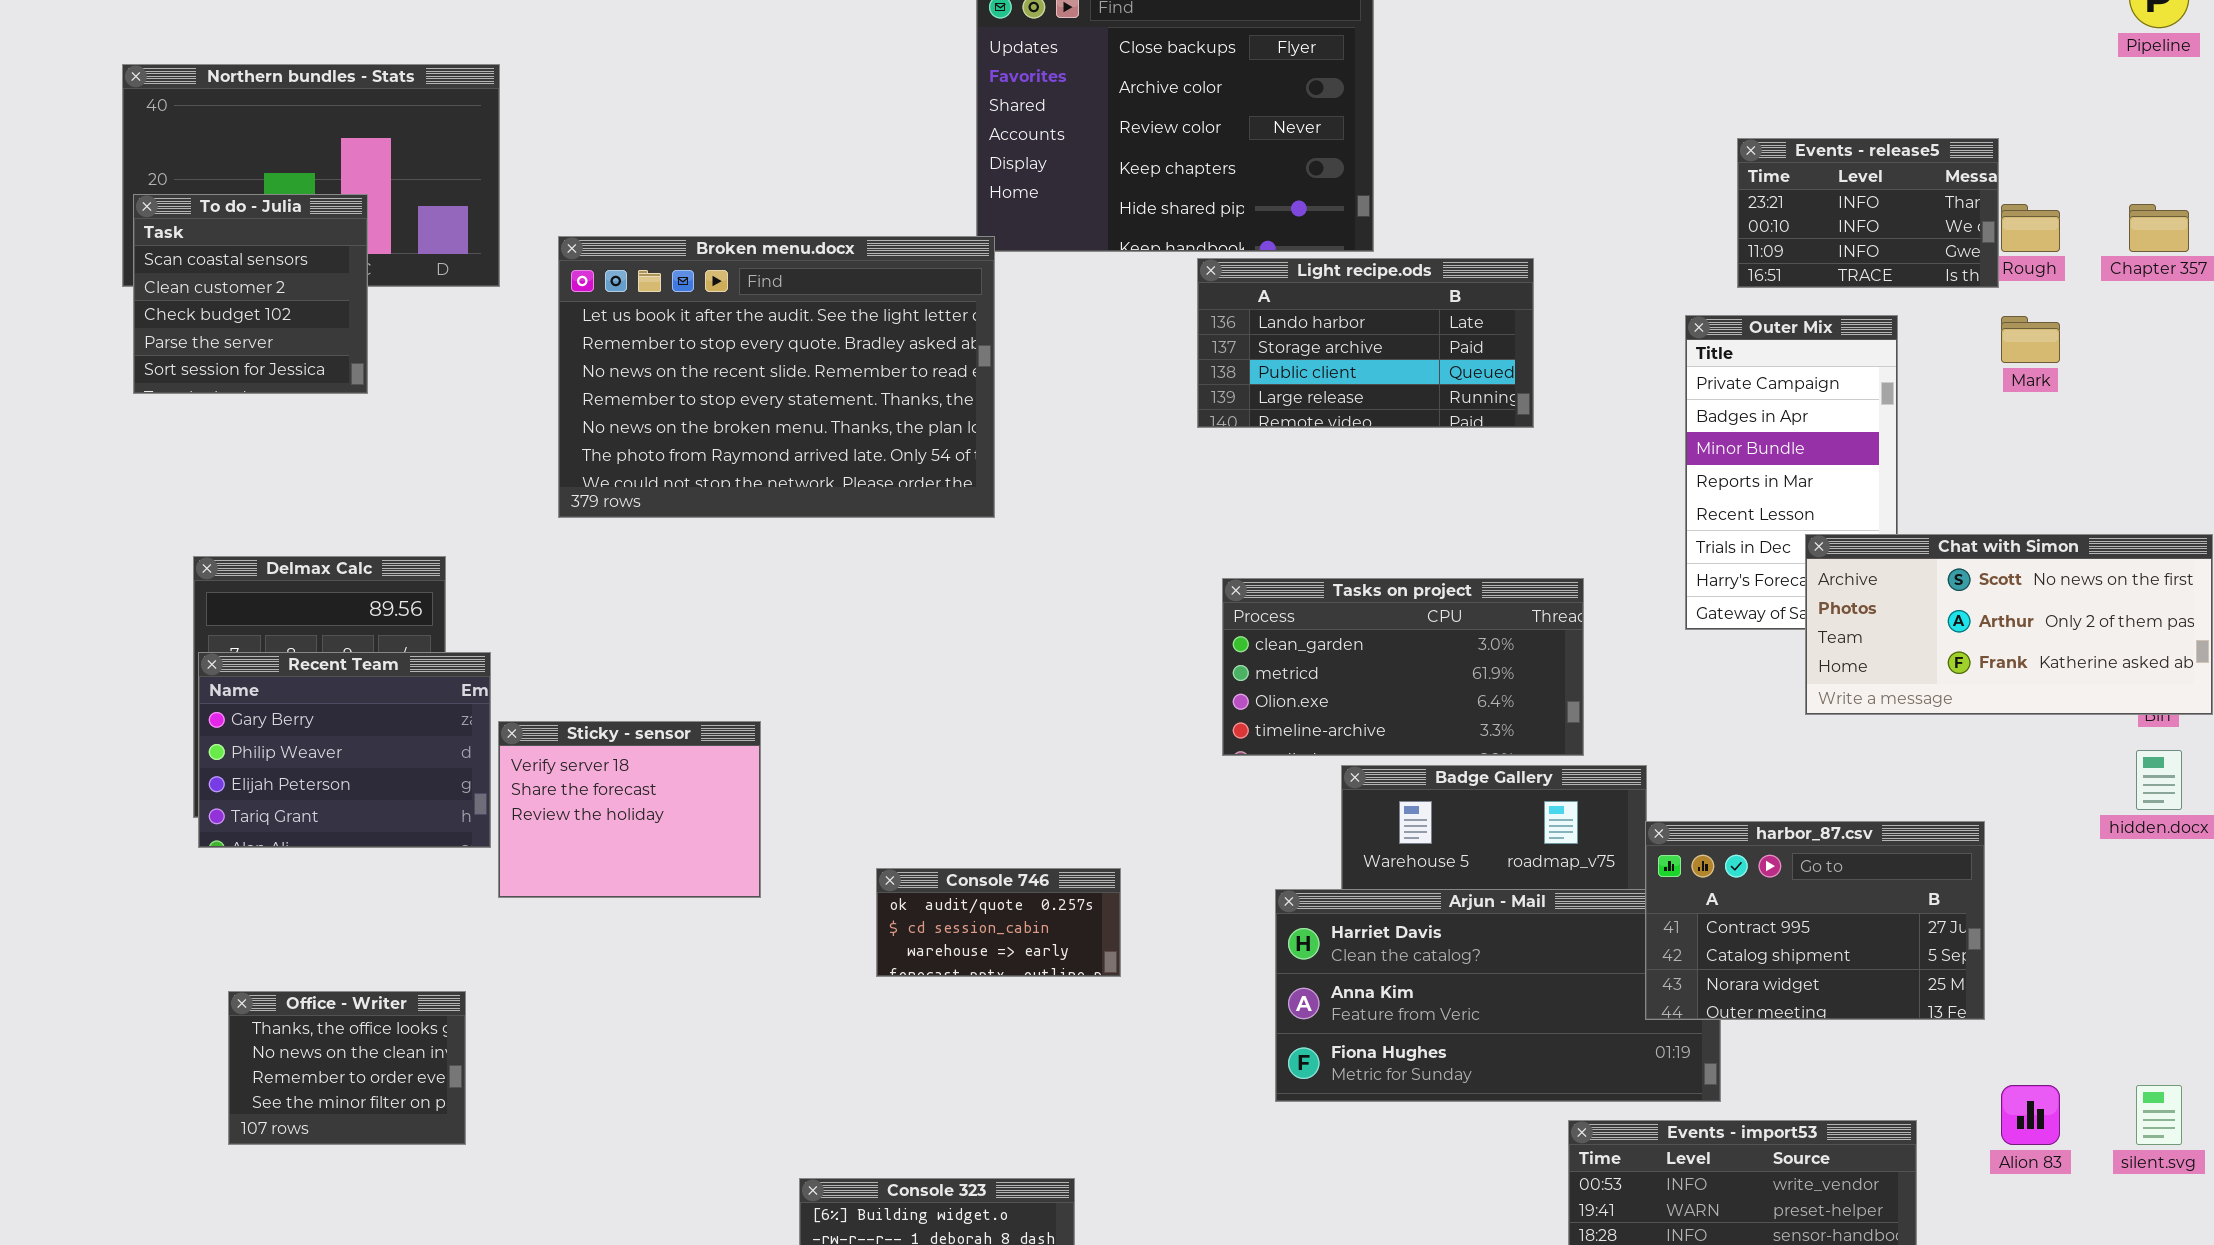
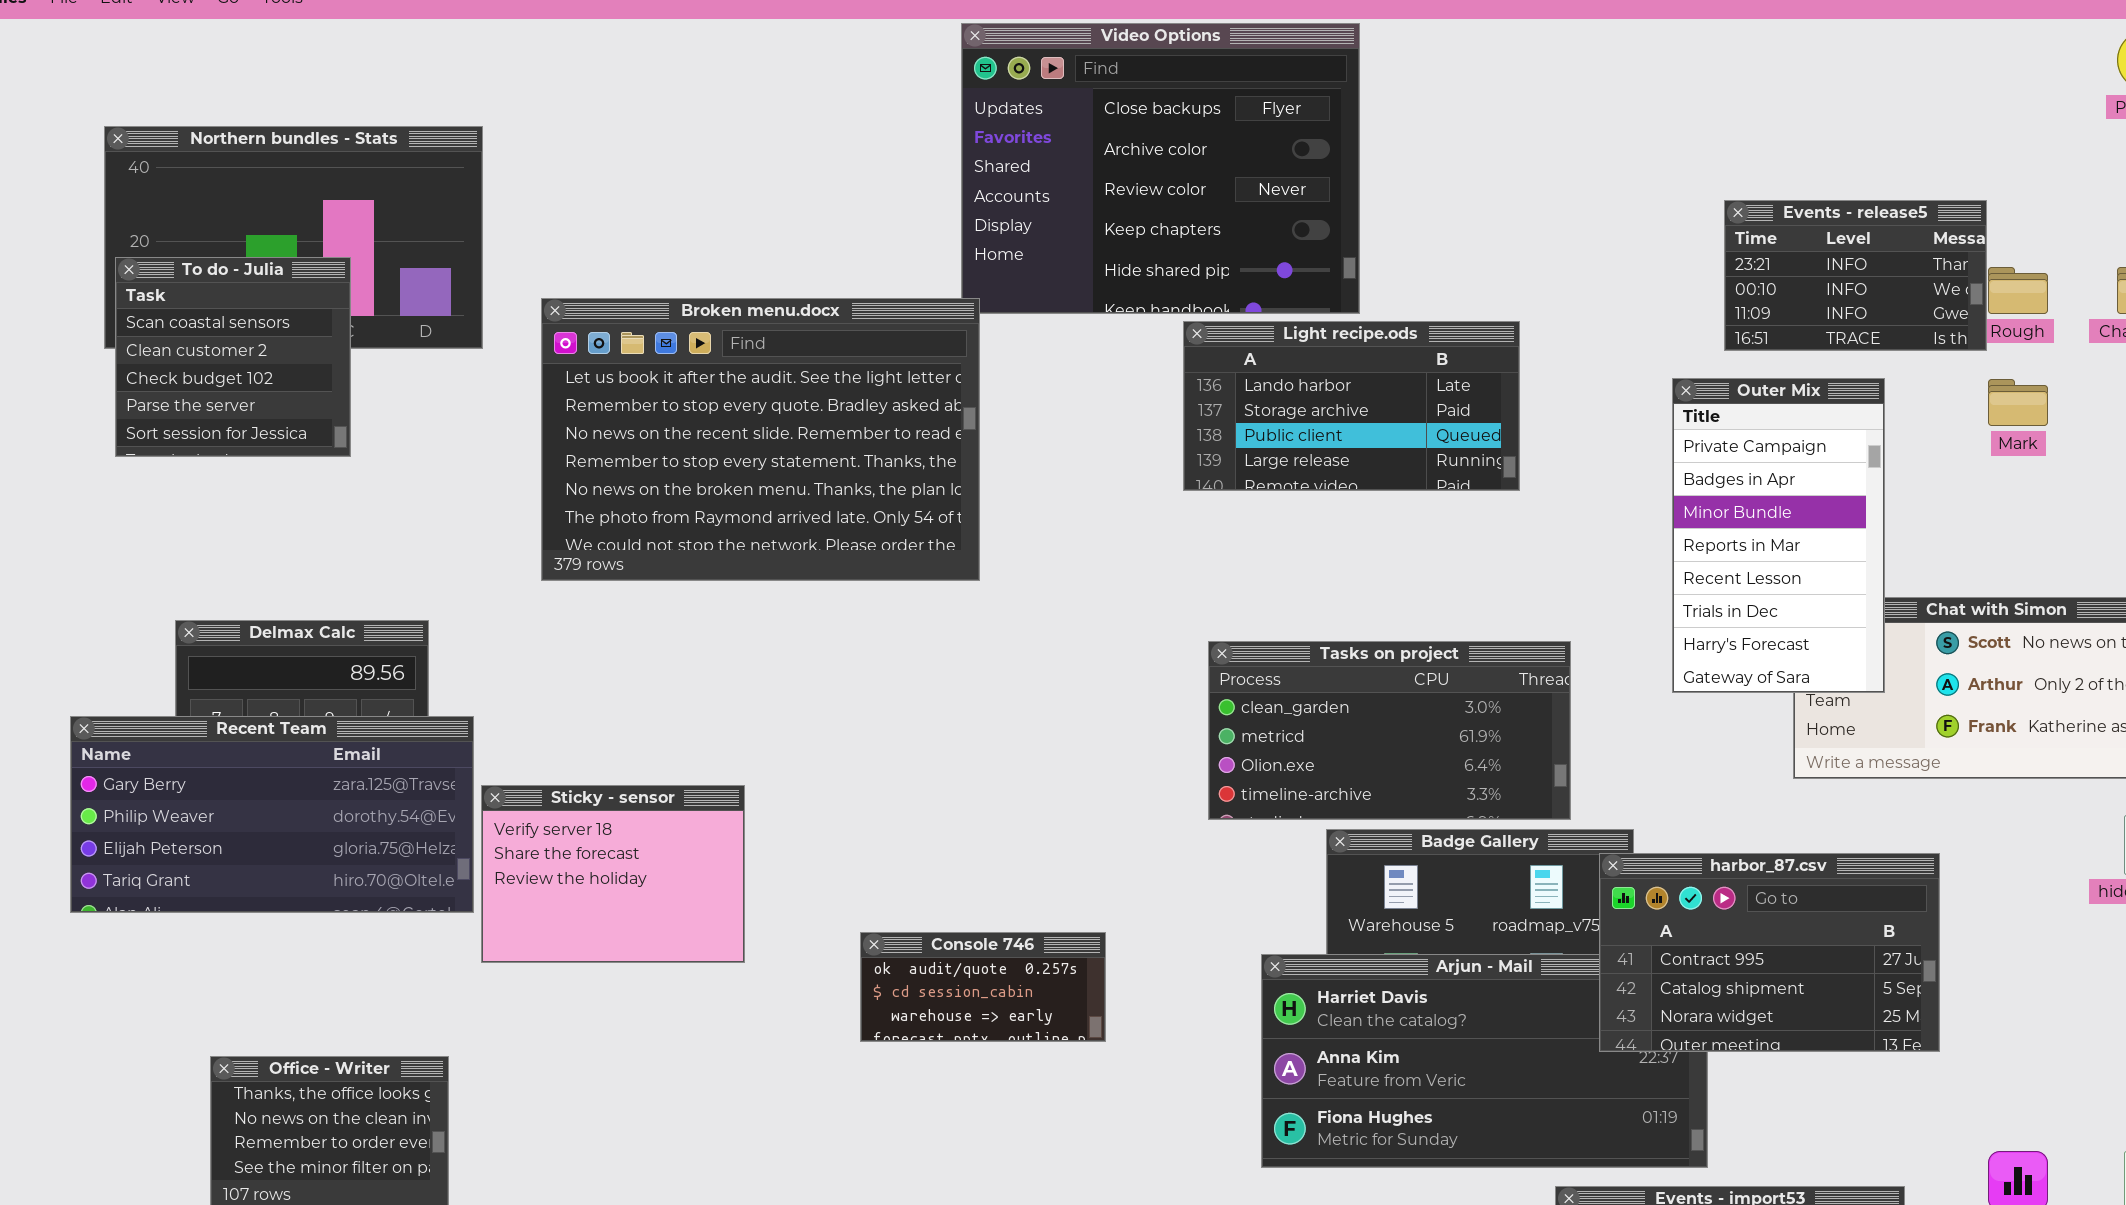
Outer Mix: [1685,315,1898,630] -> [1672,378,1885,693], raised
Recent Team: [198,652,491,848] -> [70,716,474,913], resized
harbor_87.csv: [1645,821,1985,1020] -> [1599,853,1940,1052], moved

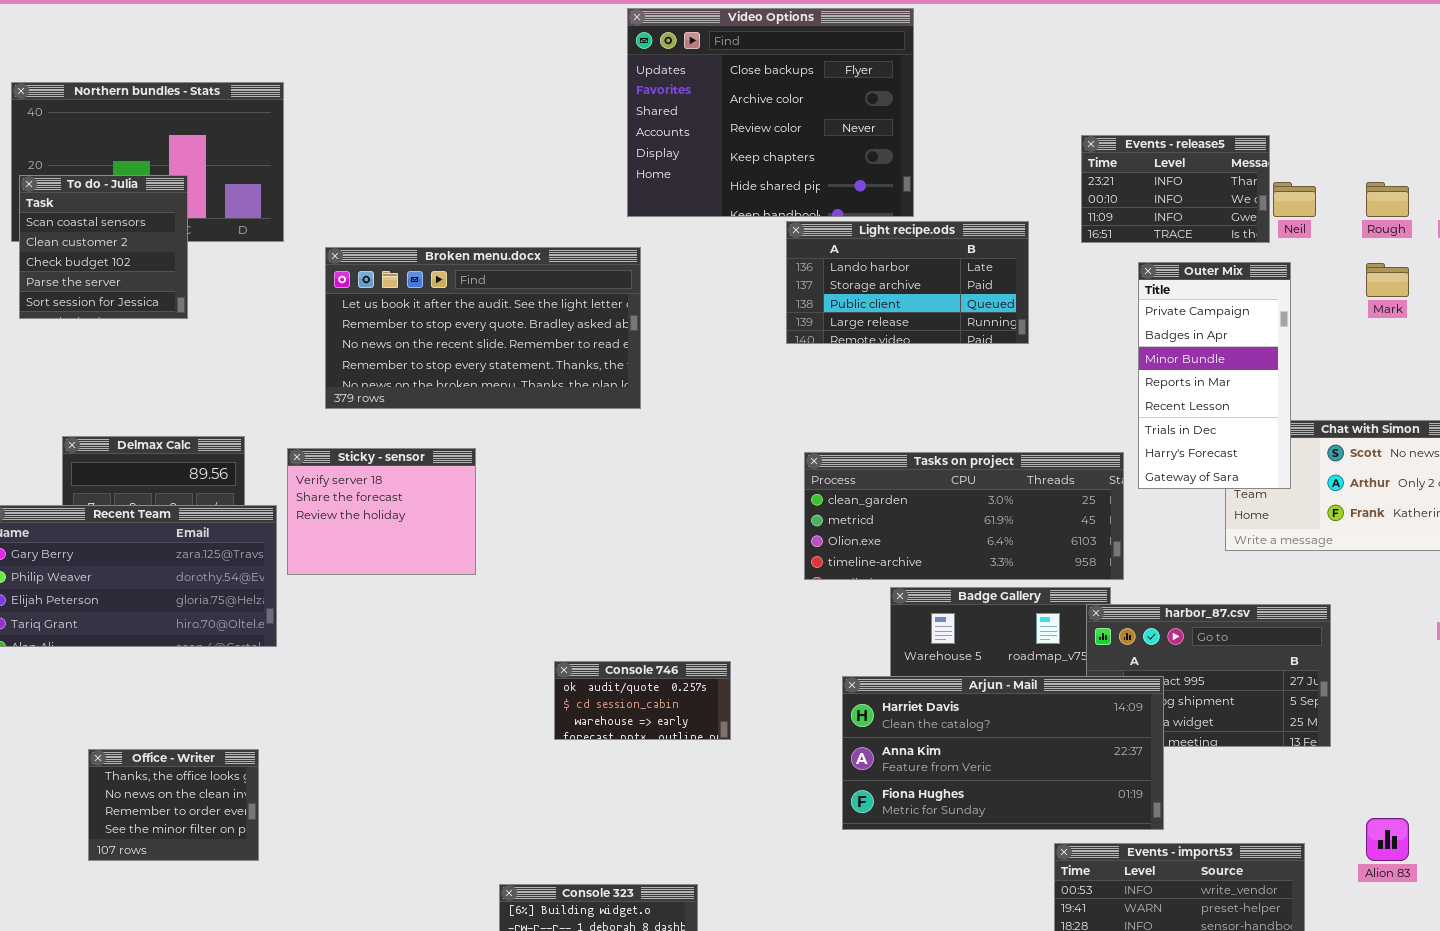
Events - release5: [1724,200,1987,351] -> [1081,135,1270,243], moved
Broken menu.docx: [541,298,980,581] -> [325,247,641,409], resized
Tasks on project: [1208,641,1571,820] -> [804,452,1124,580], resized
Sticky - sensor: [481,785,745,963] -> [287,448,476,575], moved
Arjun - Mail: [1261,954,1708,1168] -> [842,676,1164,830], raised

